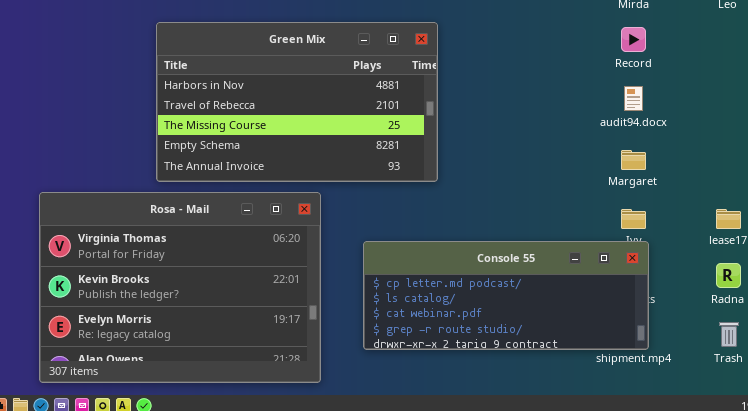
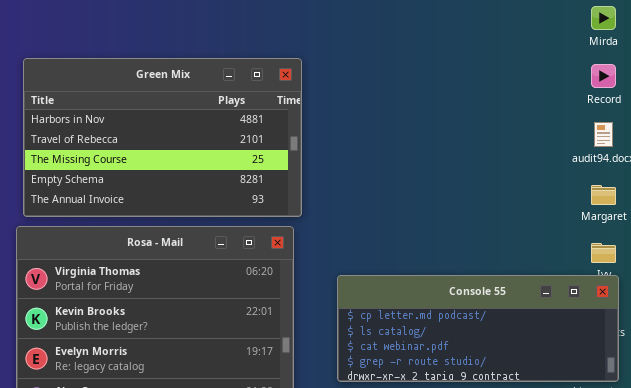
Green Mix: [156,22,438,182] -> [23,58,302,217], moved

